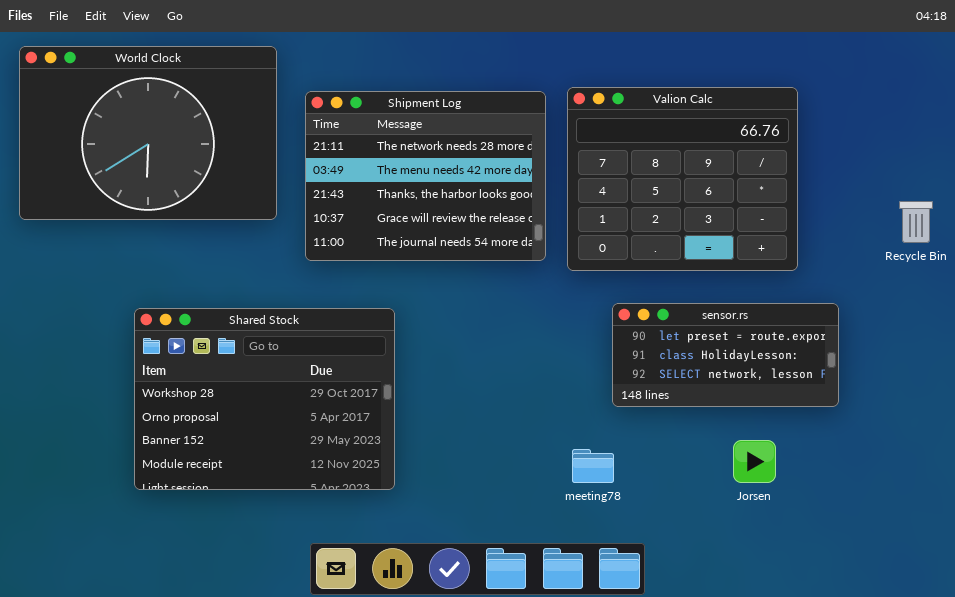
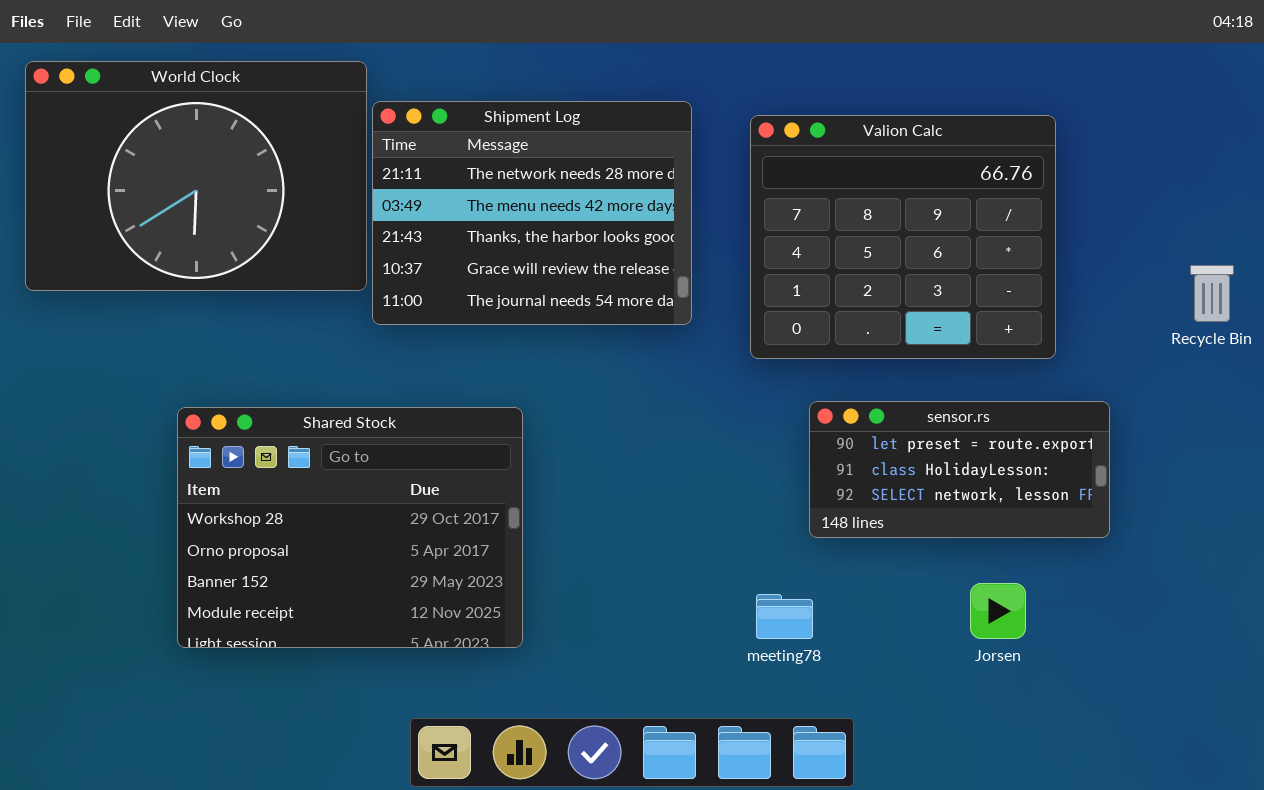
Shipment Log: [305,91,546,261] -> [372,101,692,325], moved

